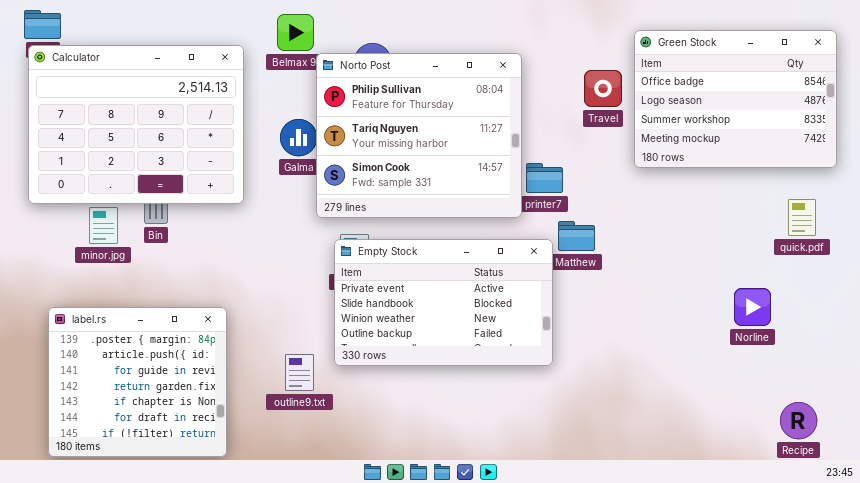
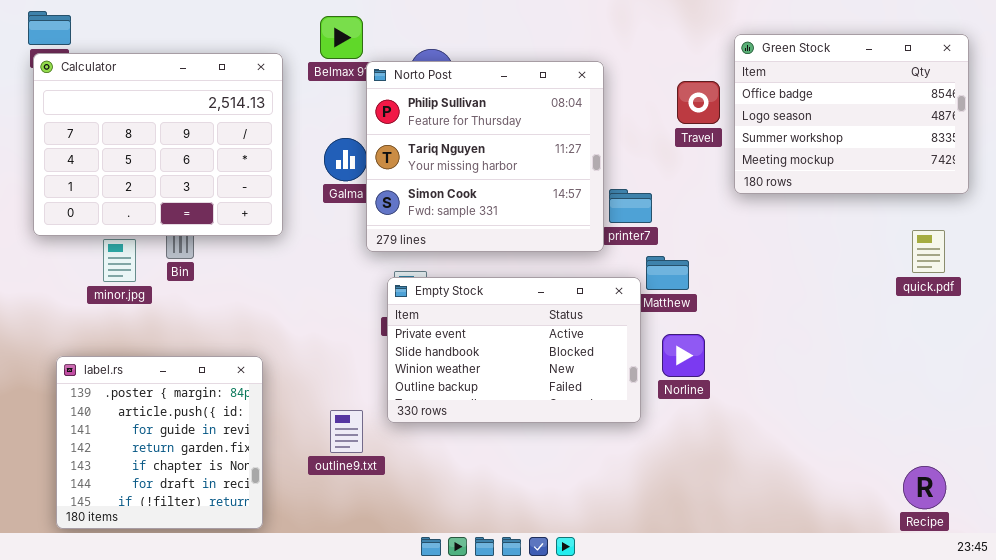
Norline: [734,288,771,326] -> [662,334,705,377], moved

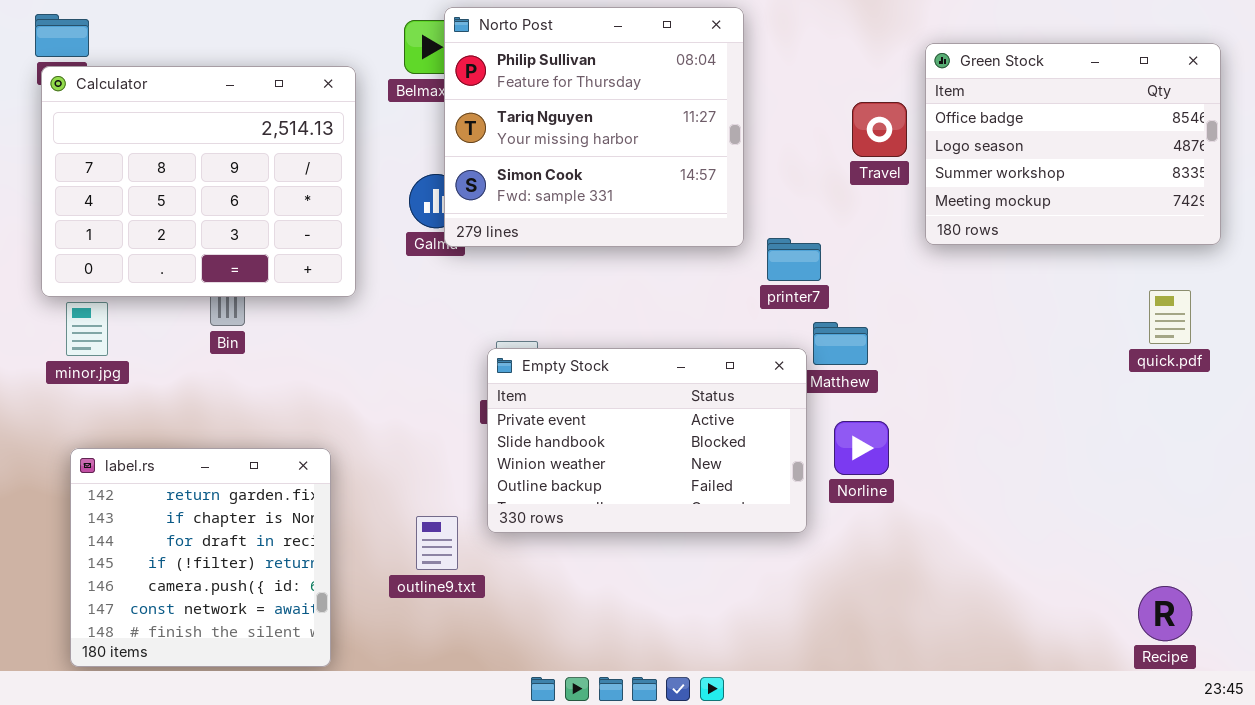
Norto Post: [366,61,604,252] -> [444,7,744,247], moved
minor.jpg: [103,239,136,282] -> [66,302,108,356], moved
label.rs: [56,356,263,529] -> [70,448,331,667], scrolled down 3 rows

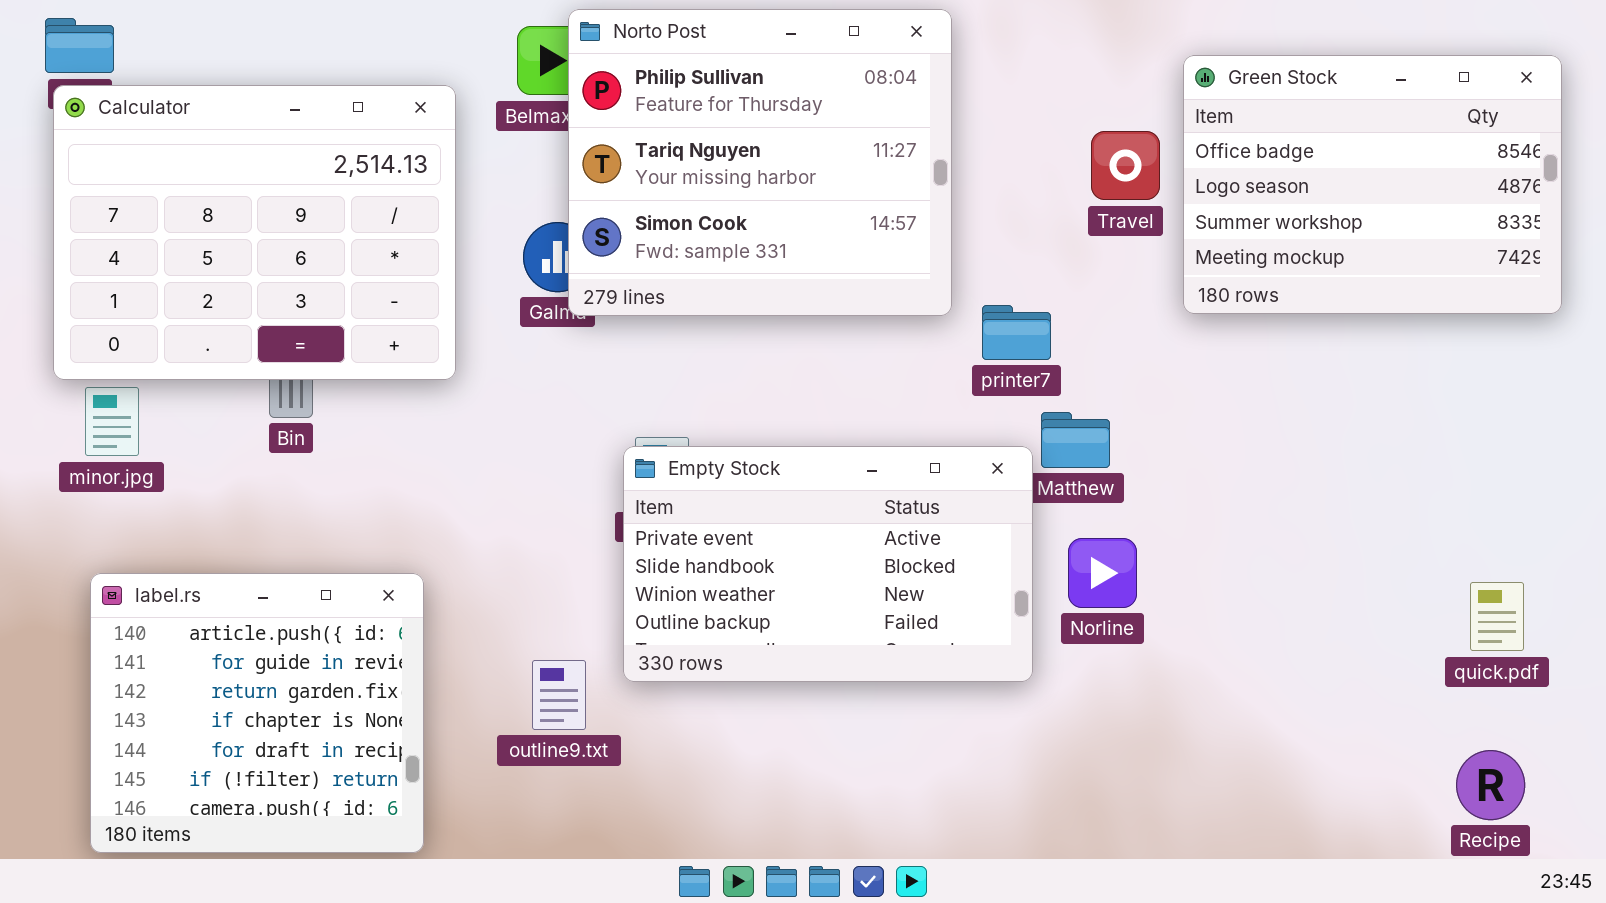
quick.pdf: [1149,290,1191,344] -> [1470,582,1524,651], moved
label.rs: [70,448,331,667] -> [90,573,424,853], scrolled up 2 rows

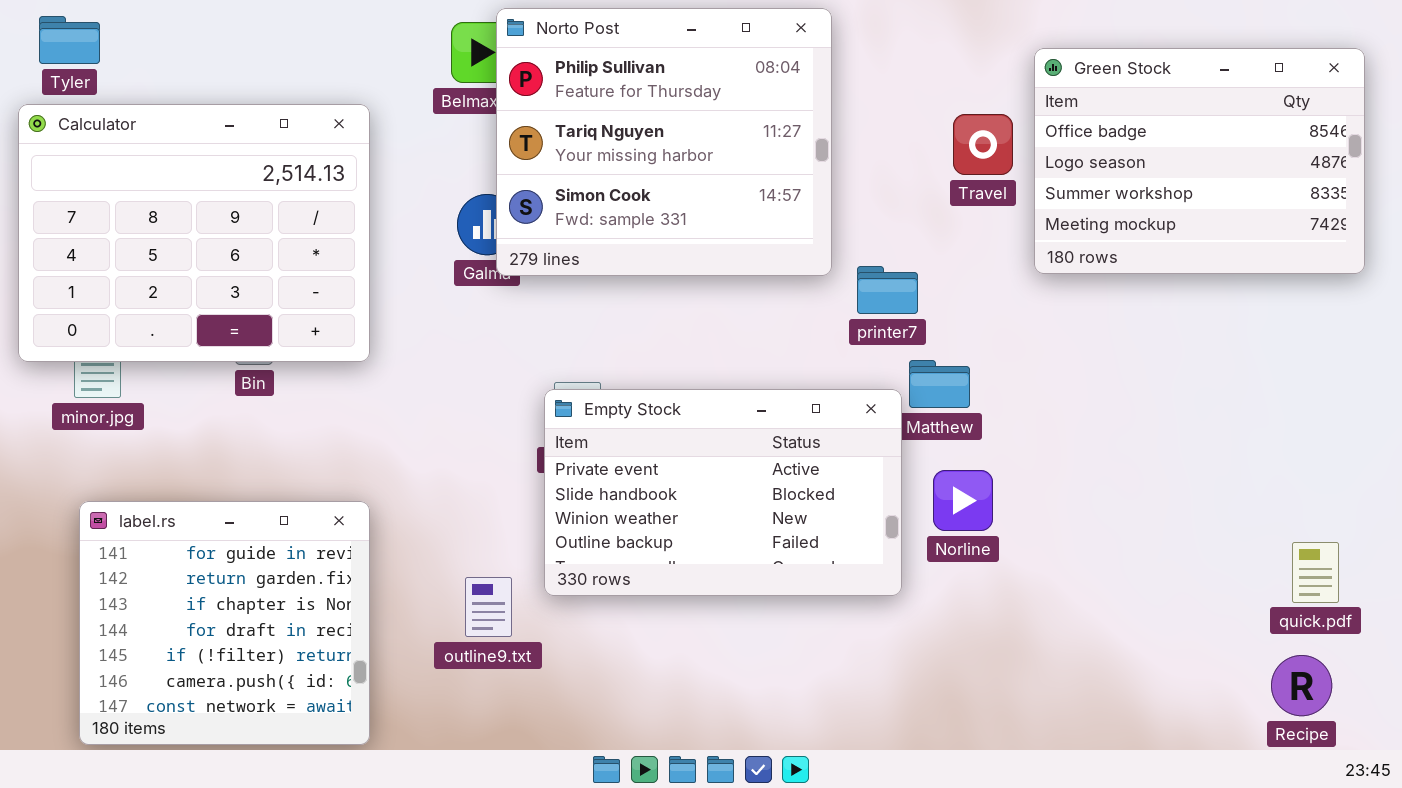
Calculator: [53,85,456,380] -> [18,104,370,362], moved
label.rs: [90,573,424,853] -> [79,501,370,745], scrolled down 1 row
quick.pdf: [1470,582,1524,651] -> [1292,542,1339,603], moved

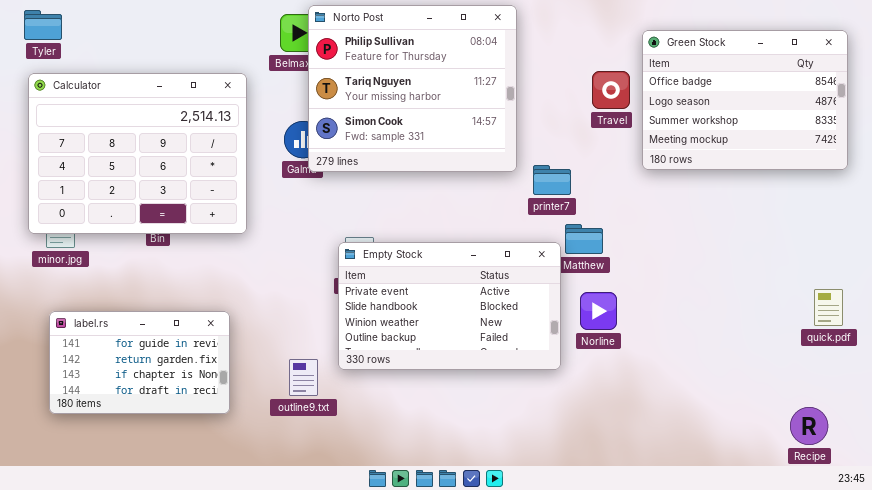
Calculator: [18,104,370,362] -> [28,73,247,234], moved
label.rs: [79,501,370,745] -> [49,311,230,414], resized
quick.pdf: [1292,542,1339,603] -> [814,289,843,326], moved

